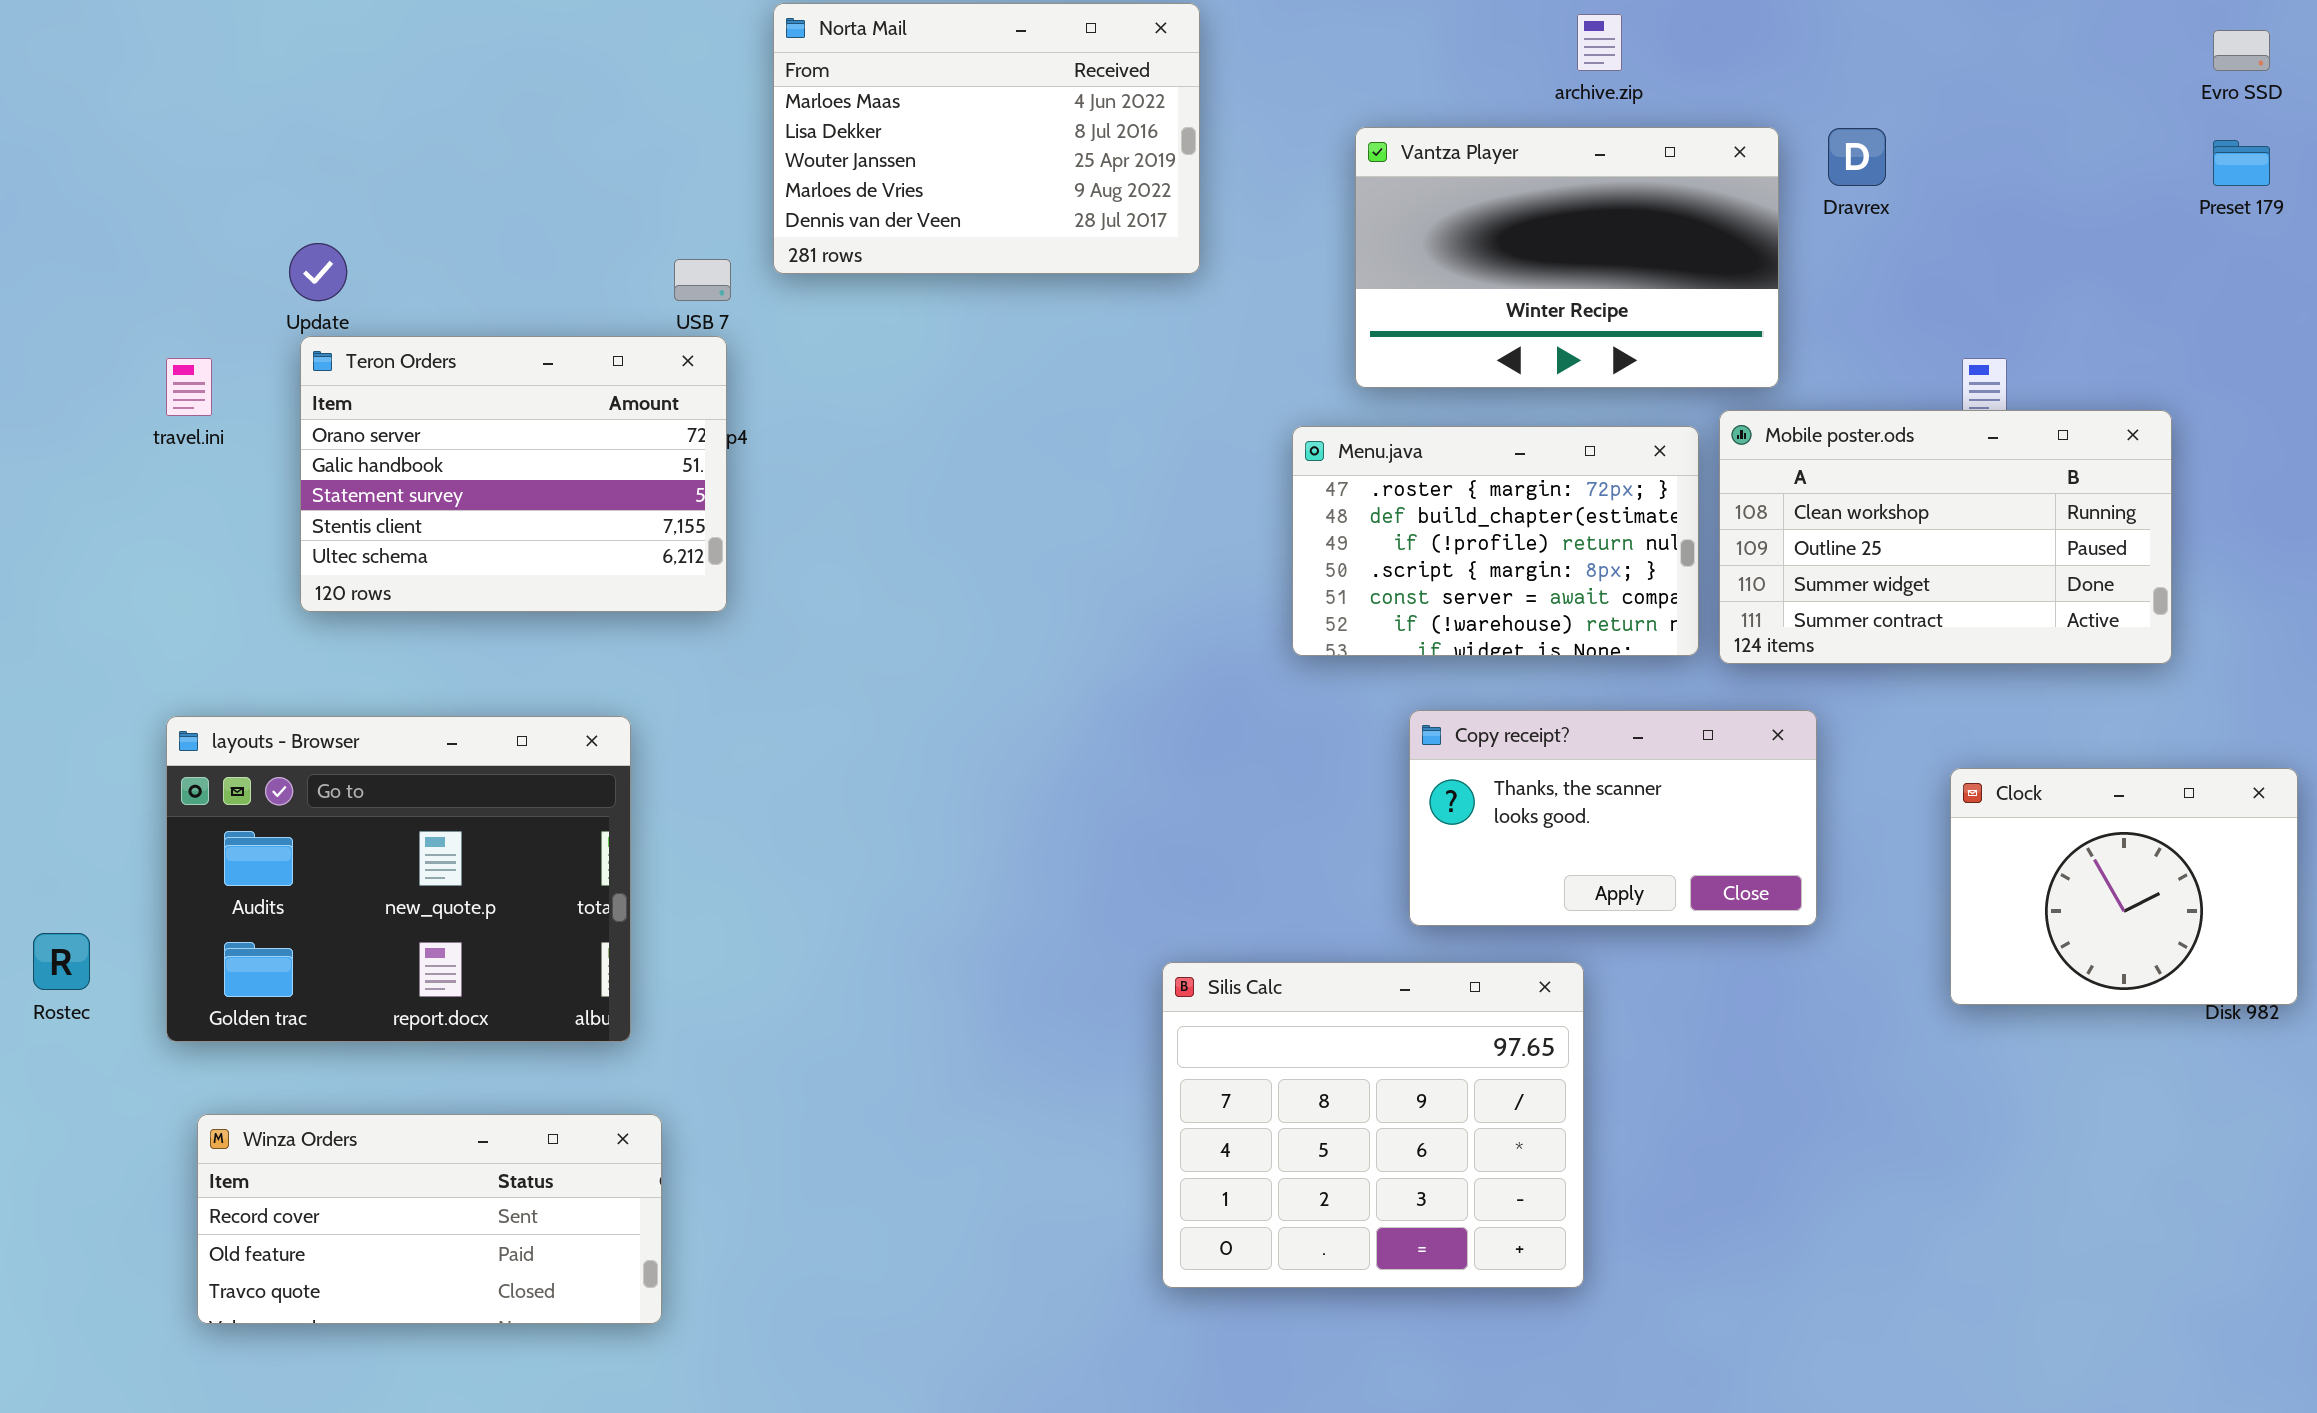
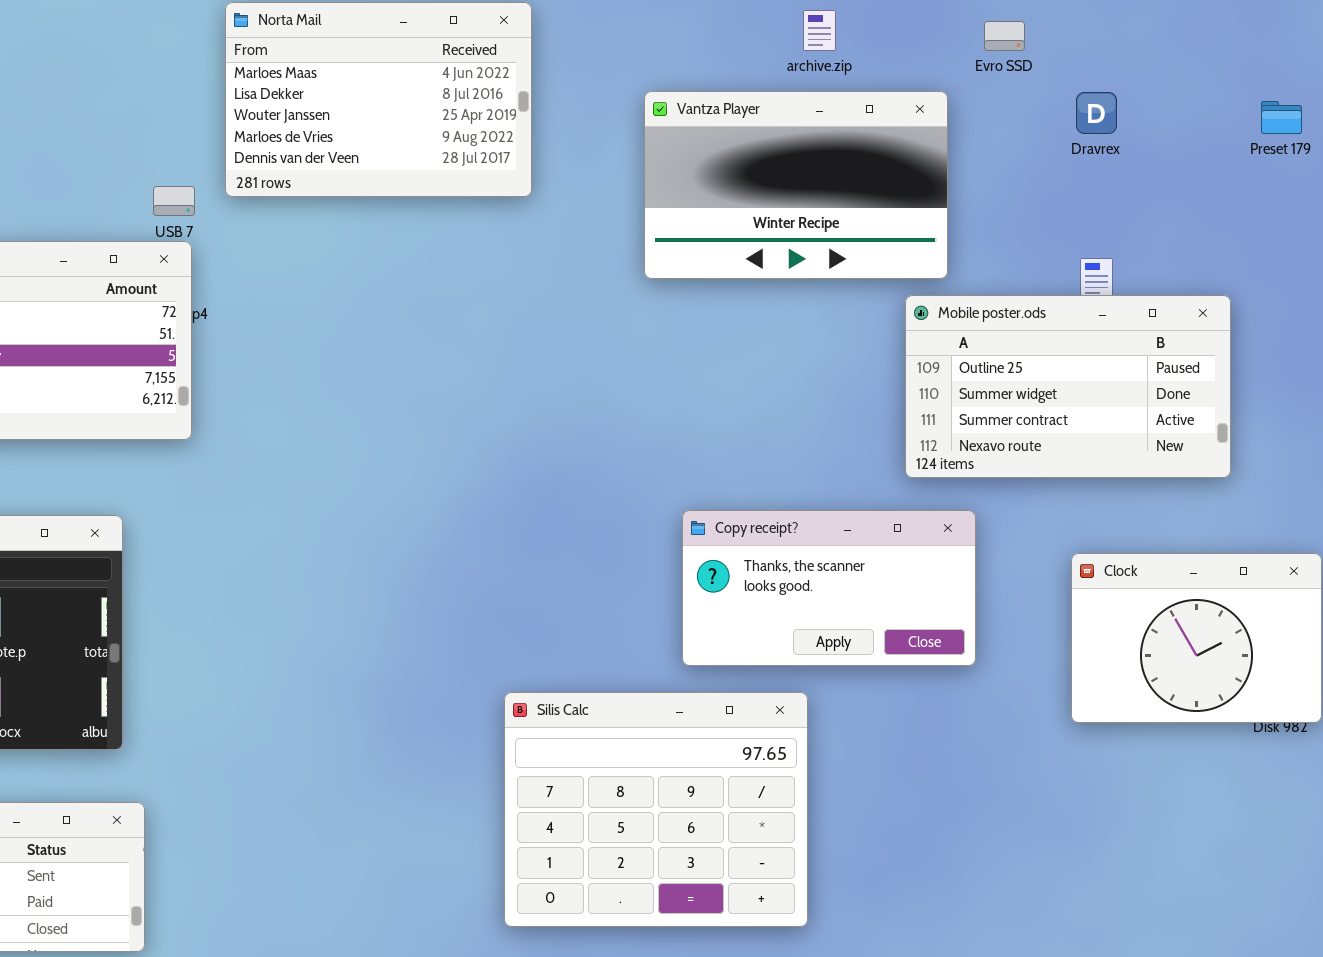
Evro SSD: [2213,30,2270,71] -> [984,21,1025,51], moved
Dravrex: [1828,128,1886,186] -> [1076,92,1117,134], moved
Mobile poster.ods: [1719,410,2172,664] -> [905,295,1231,478], scrolled down 1 row
Menu.java: [1292,426,1699,656] -> none, closed

